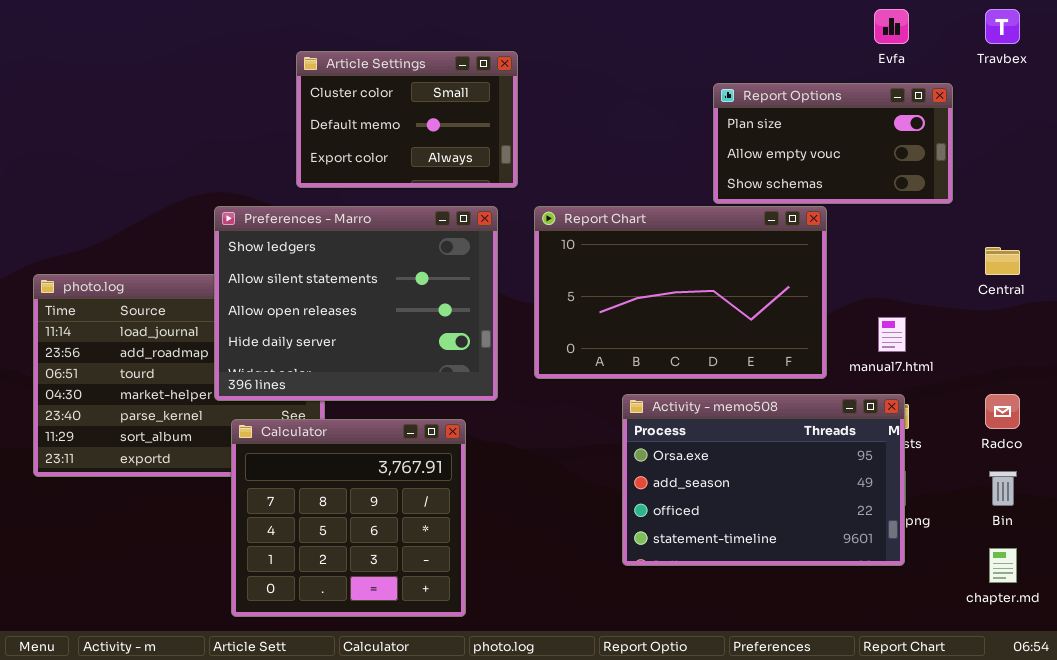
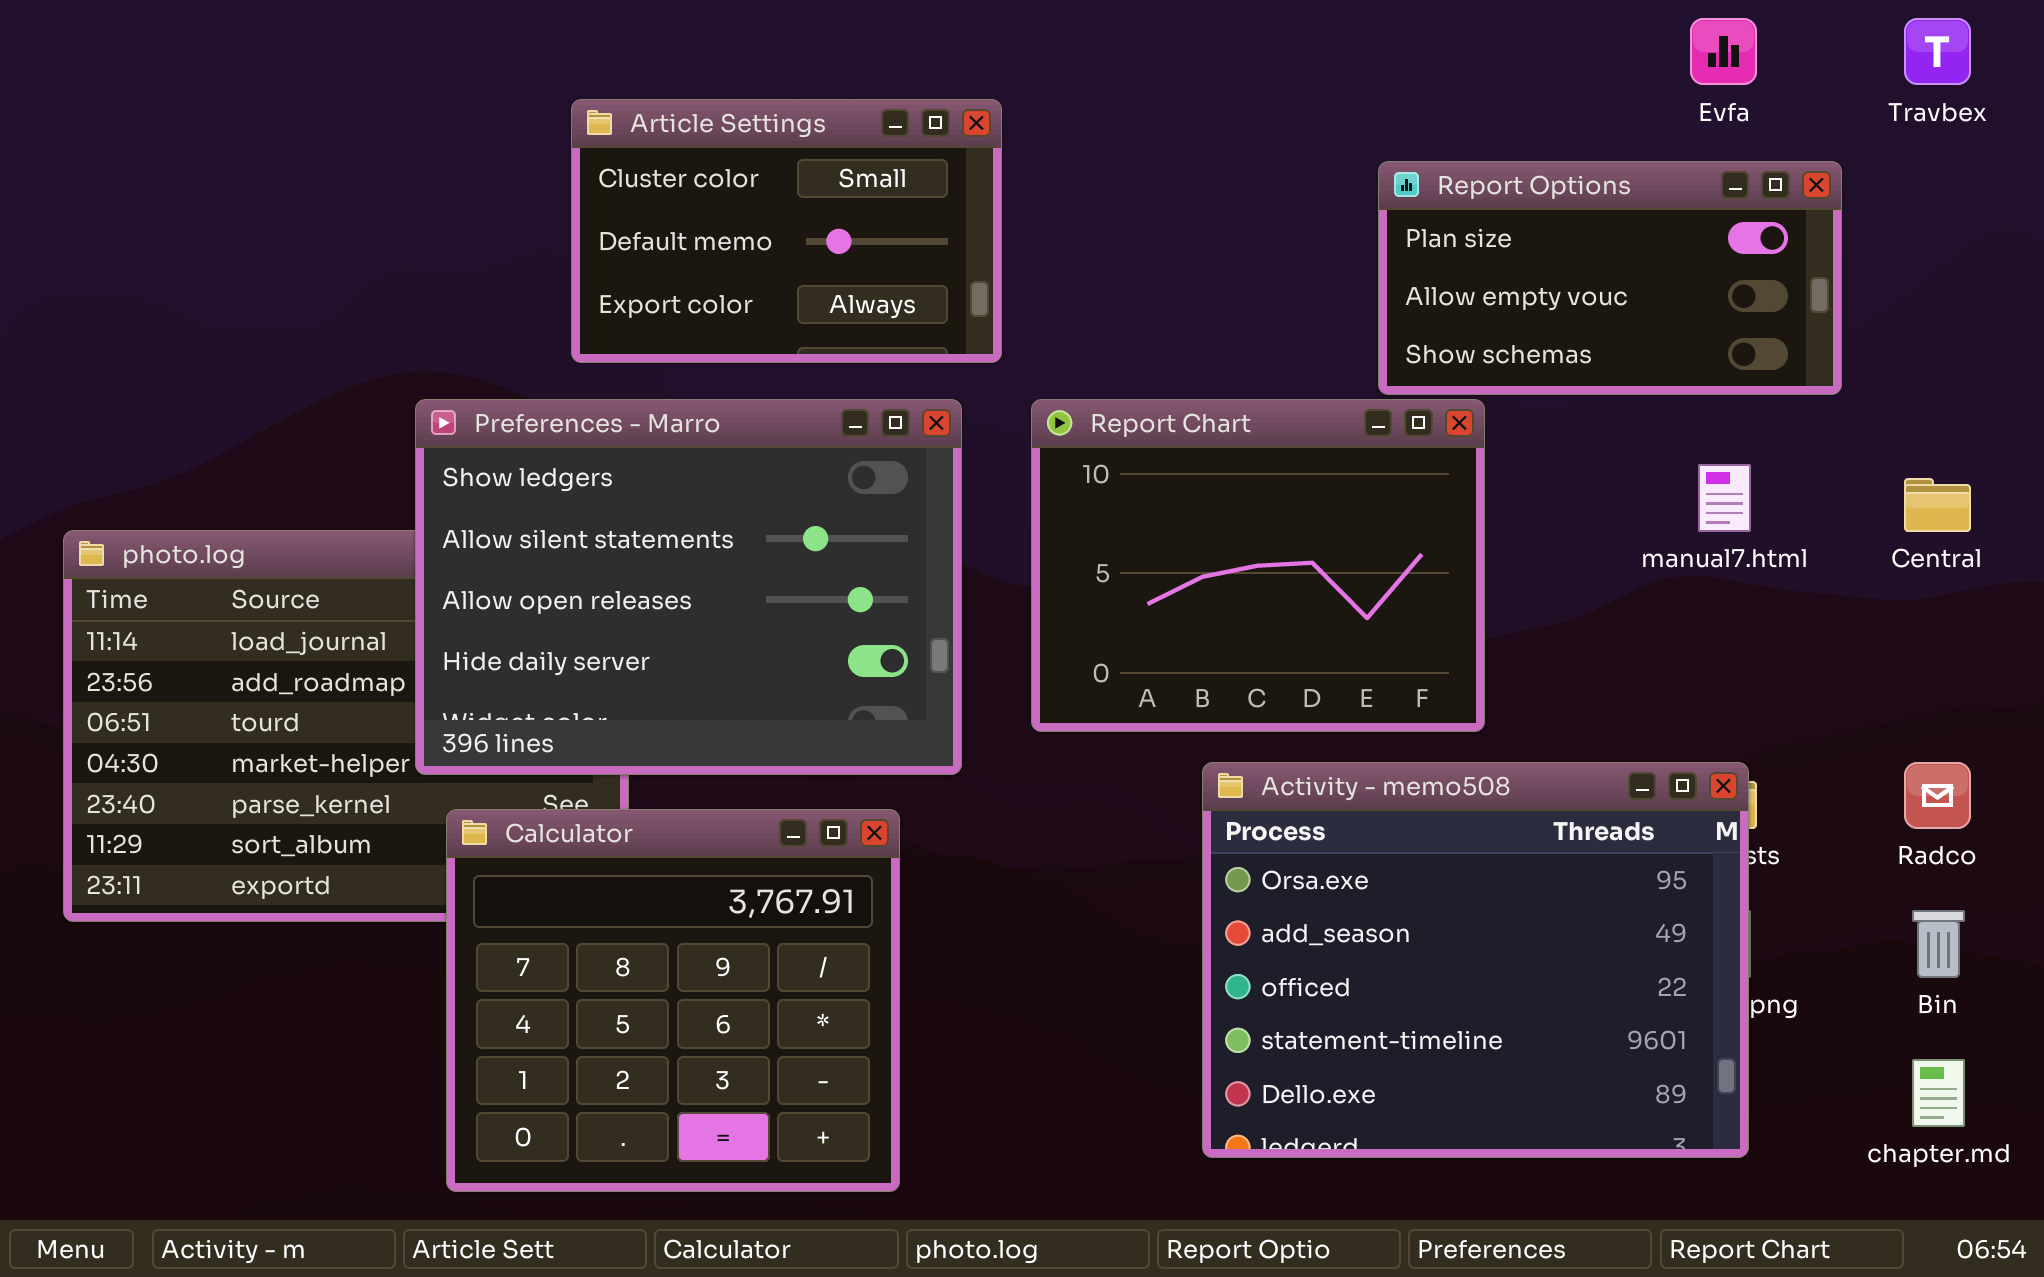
Report Chart: [534,206,827,379] -> [1031,399,1485,732], resized
manual7.html: [878,317,906,352] -> [1698,464,1751,532], moved
Activity - memo508: [622,394,905,566] -> [1202,762,1749,1158], resized

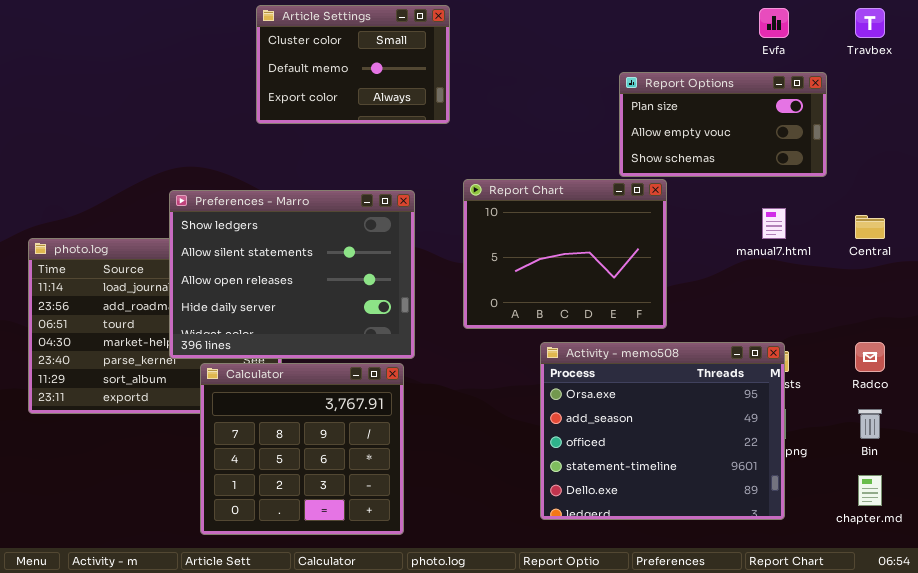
Article Settings: [571,99,1002,363] -> [256,5,450,124], moved
Preferences - Marro: [415,399,962,775] -> [169,190,415,359], moved

